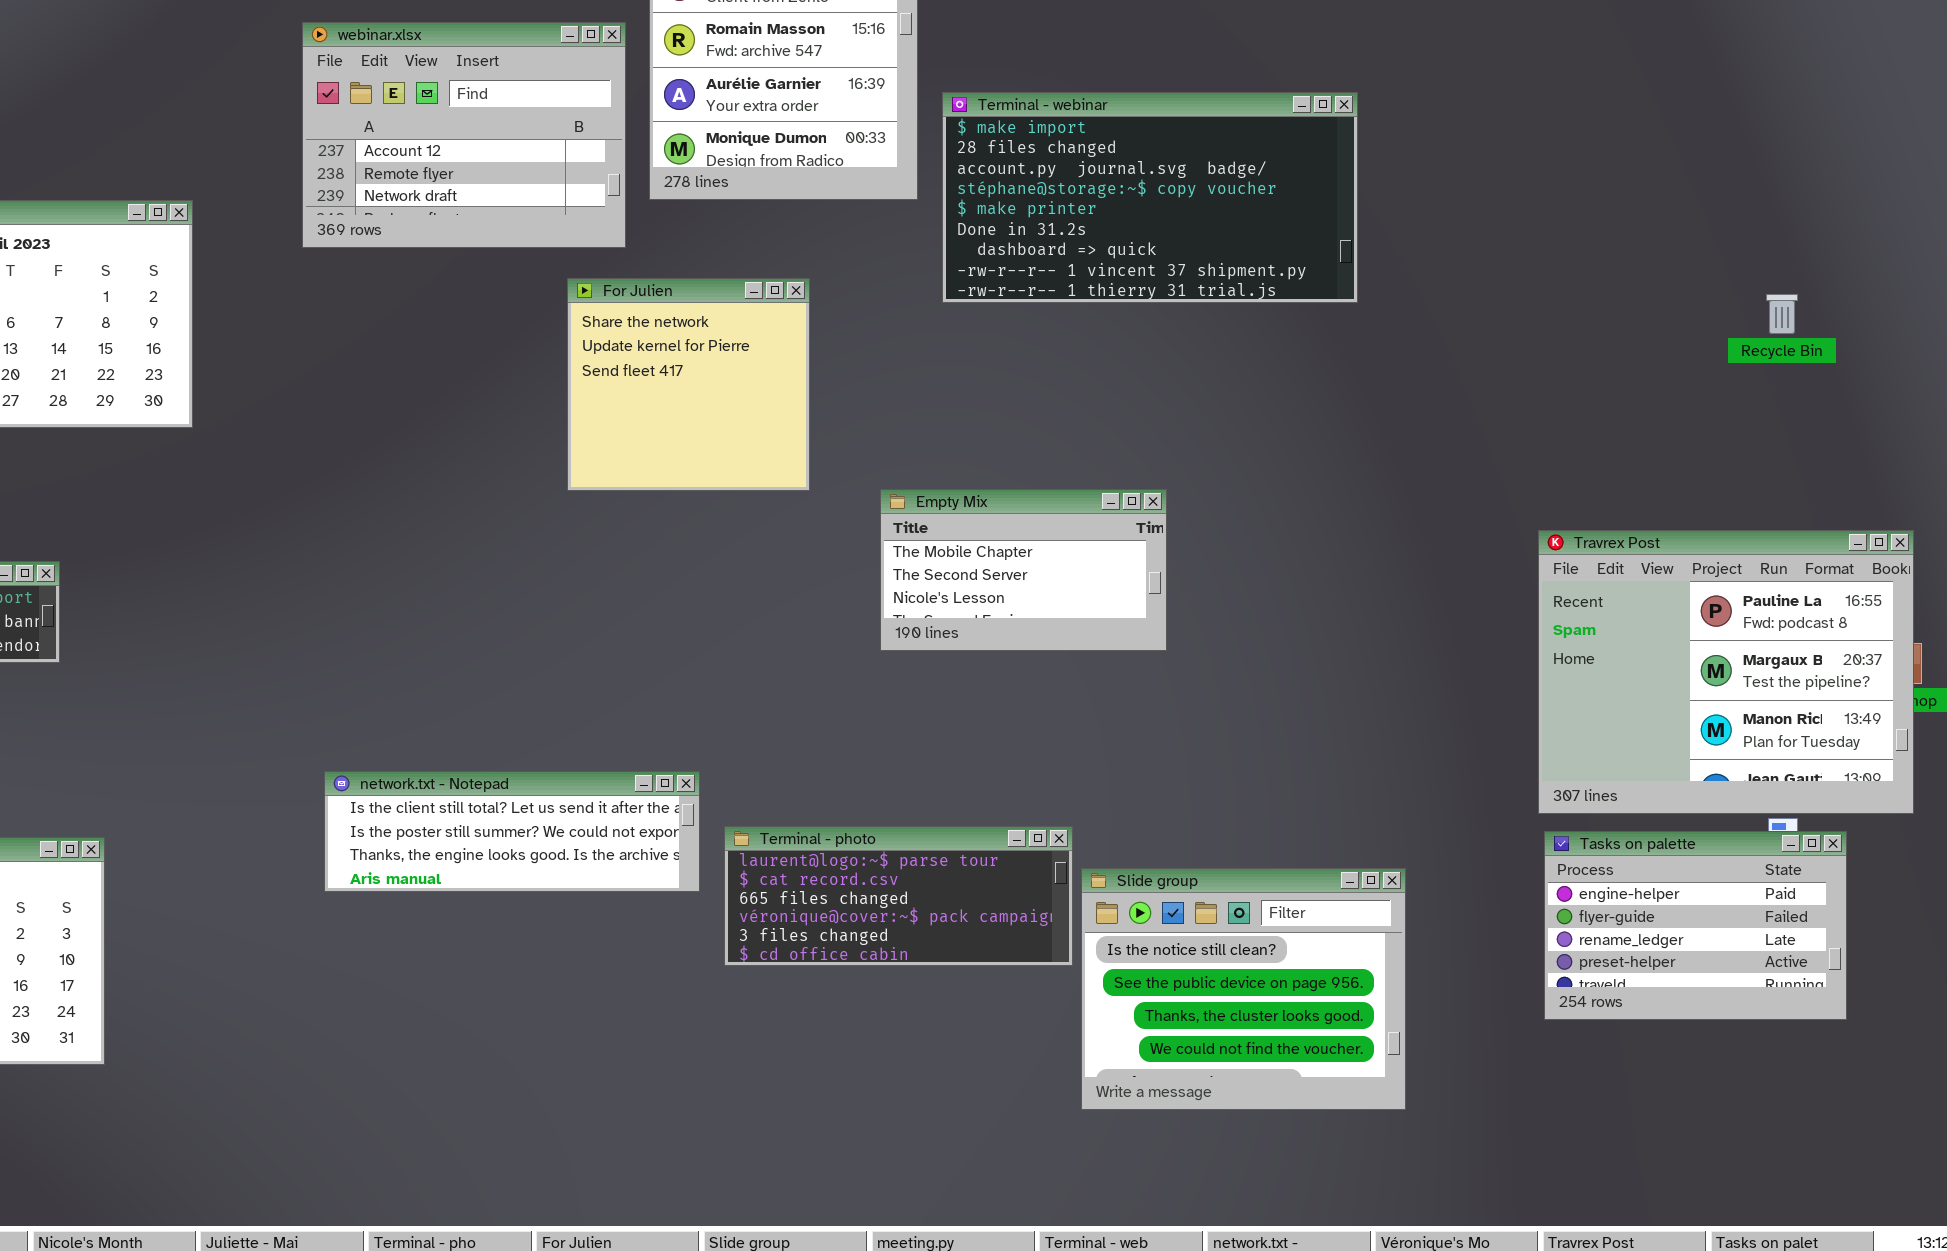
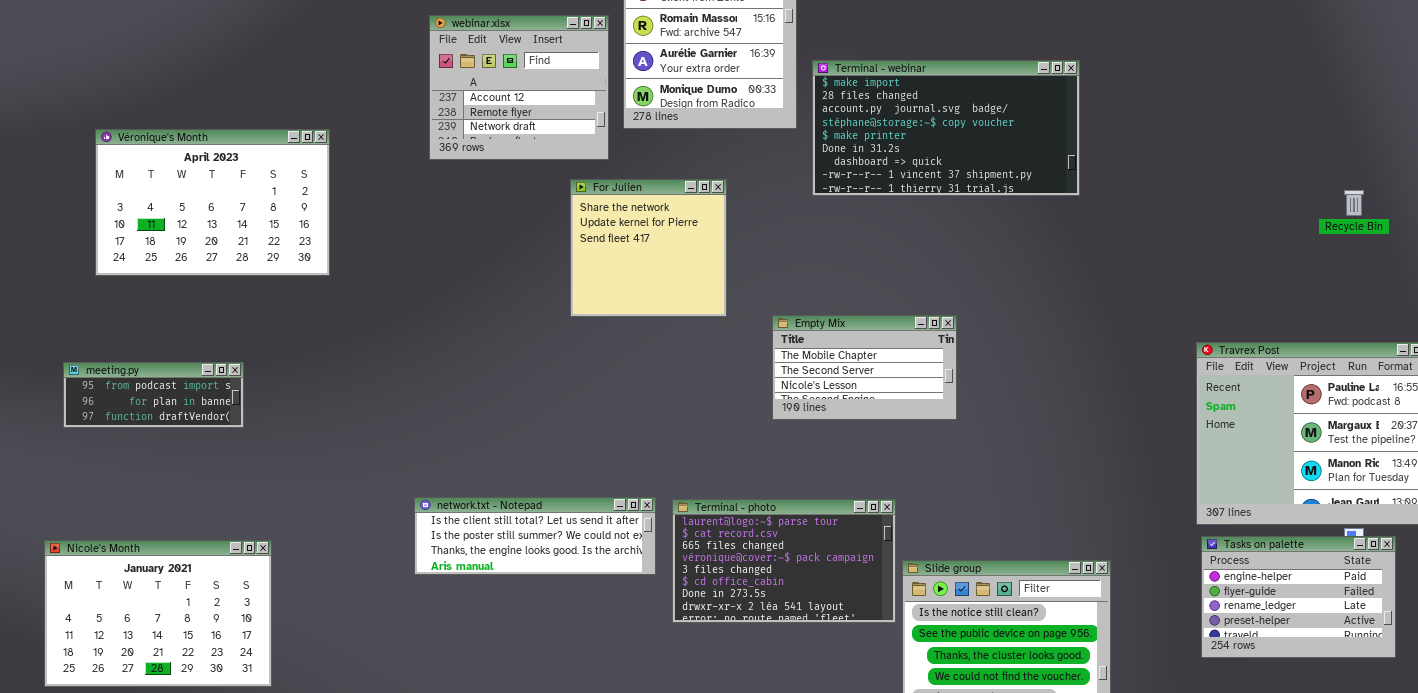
webinar.xlsx: [302,22,626,248] -> [429,15,609,160], resized
Terminal - photo: [724,826,1073,966] -> [672,499,896,623], resized

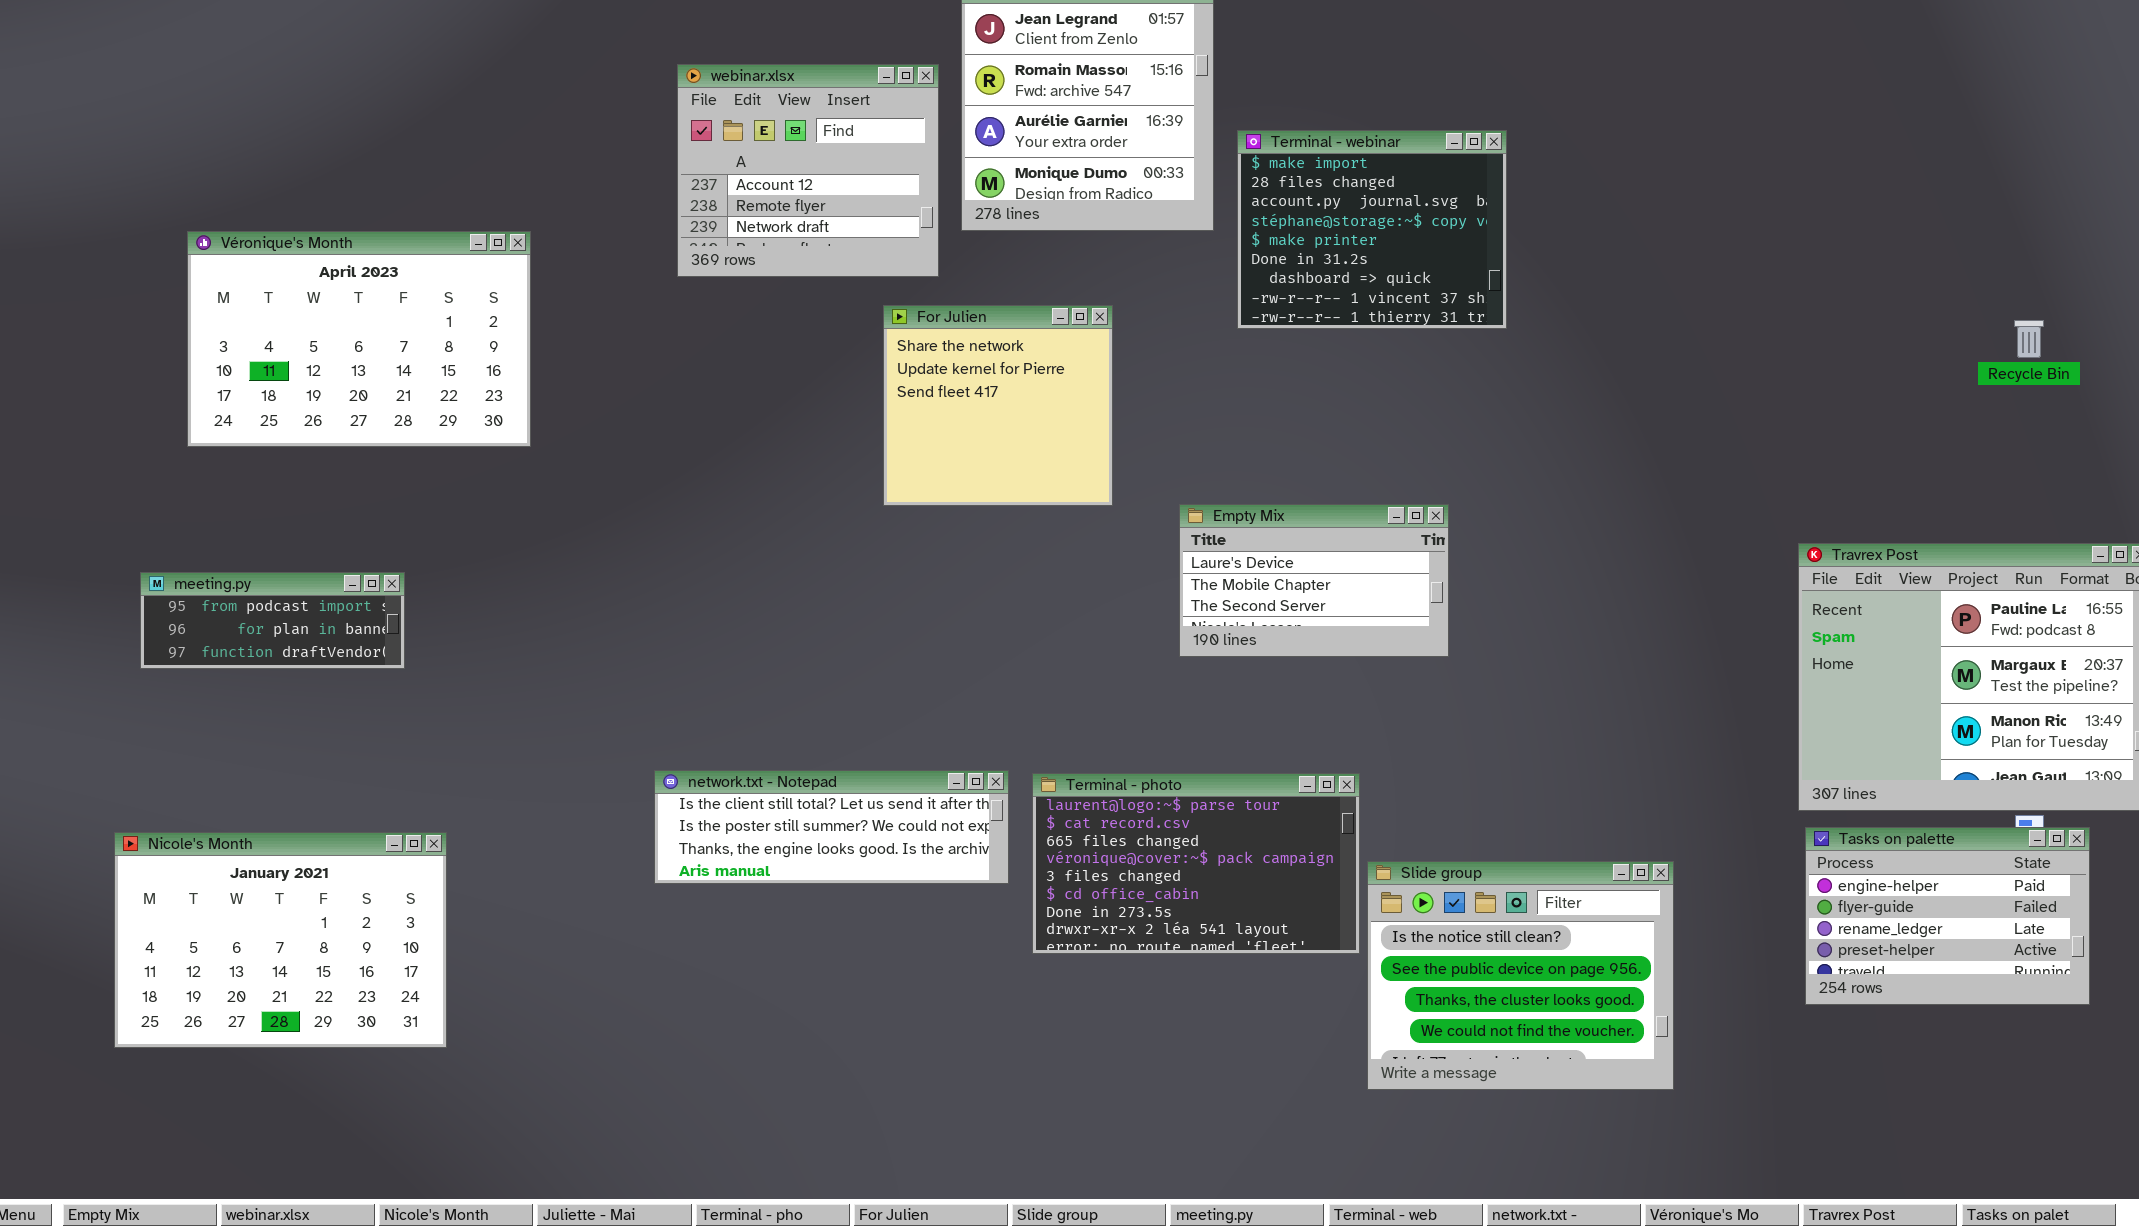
Terminal - webinar: [812,60,1080,196] -> [1237,130,1507,329], resized
Empty Mix: [772,315,957,420] -> [1179,504,1449,657], scrolled up 1 row

